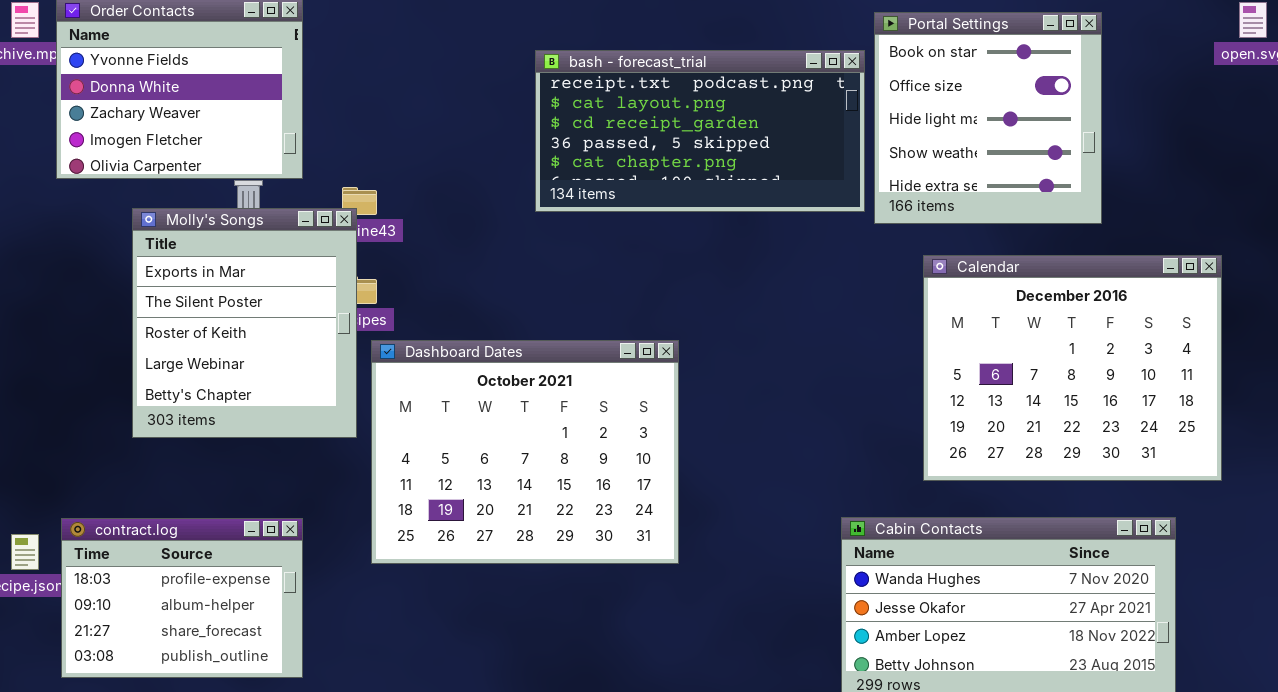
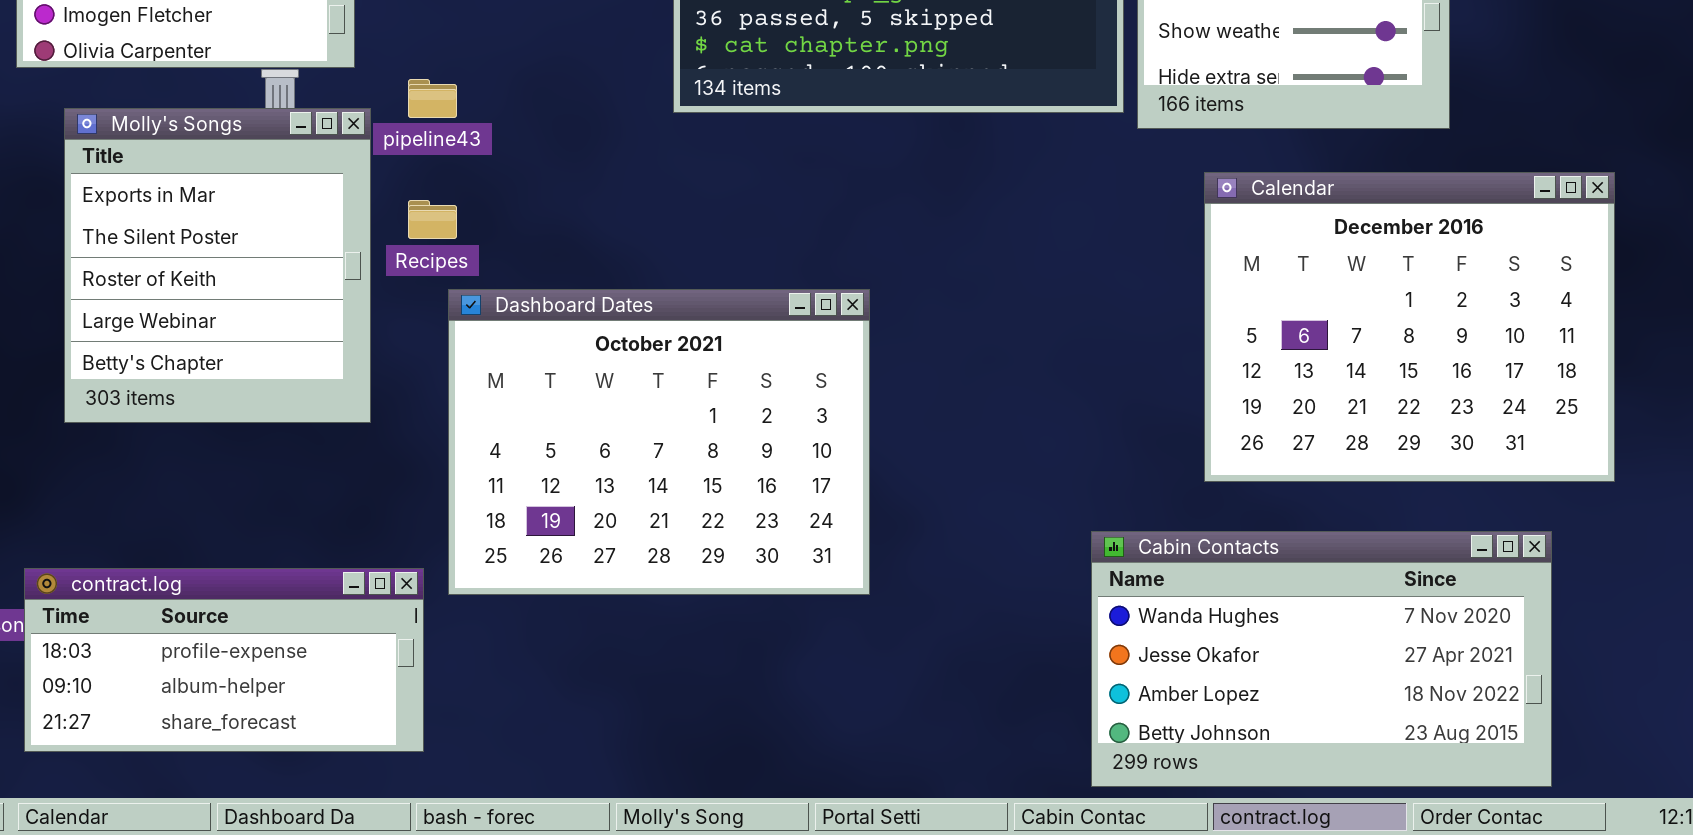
Molly's Songs: [132,208,357,438] -> [64,108,371,423], moved
contract.log: [61,518,303,678] -> [24,568,424,752], resized

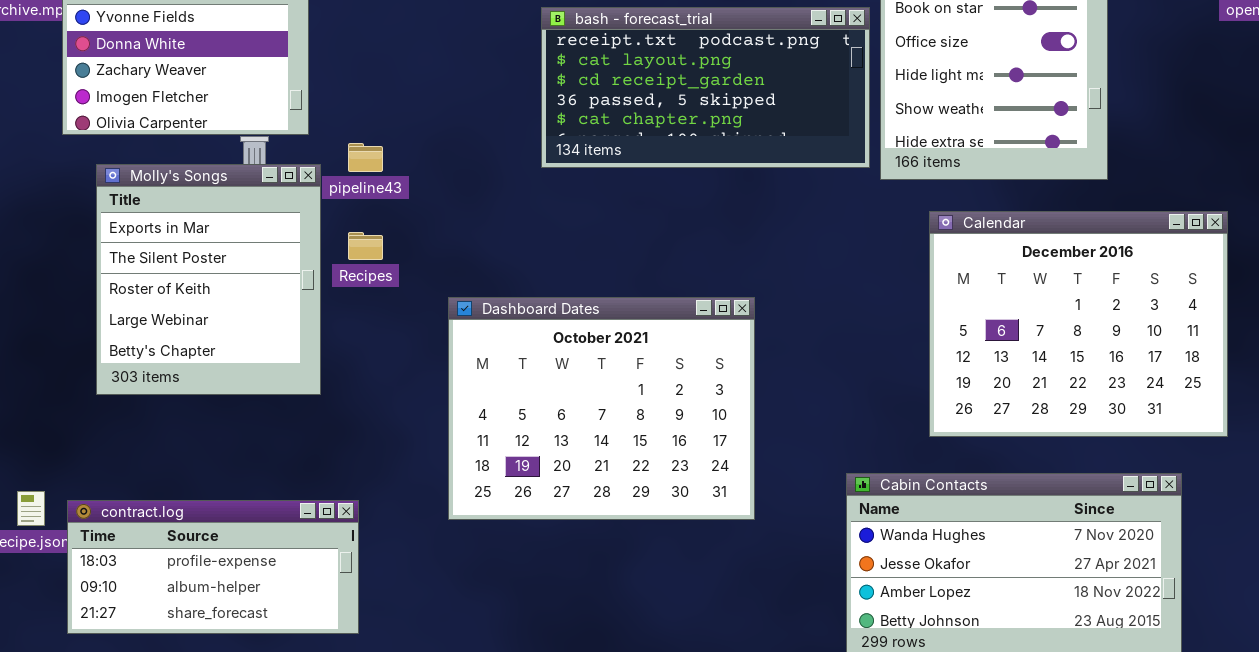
Dashboard Dates: [448,289,870,595] -> [448,297,755,520], moved

